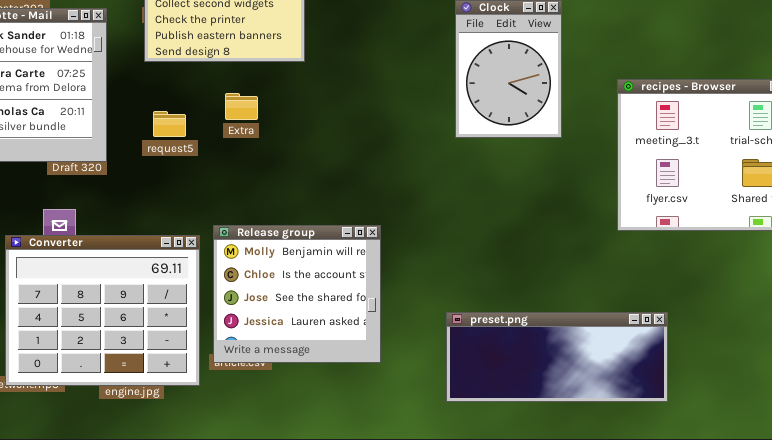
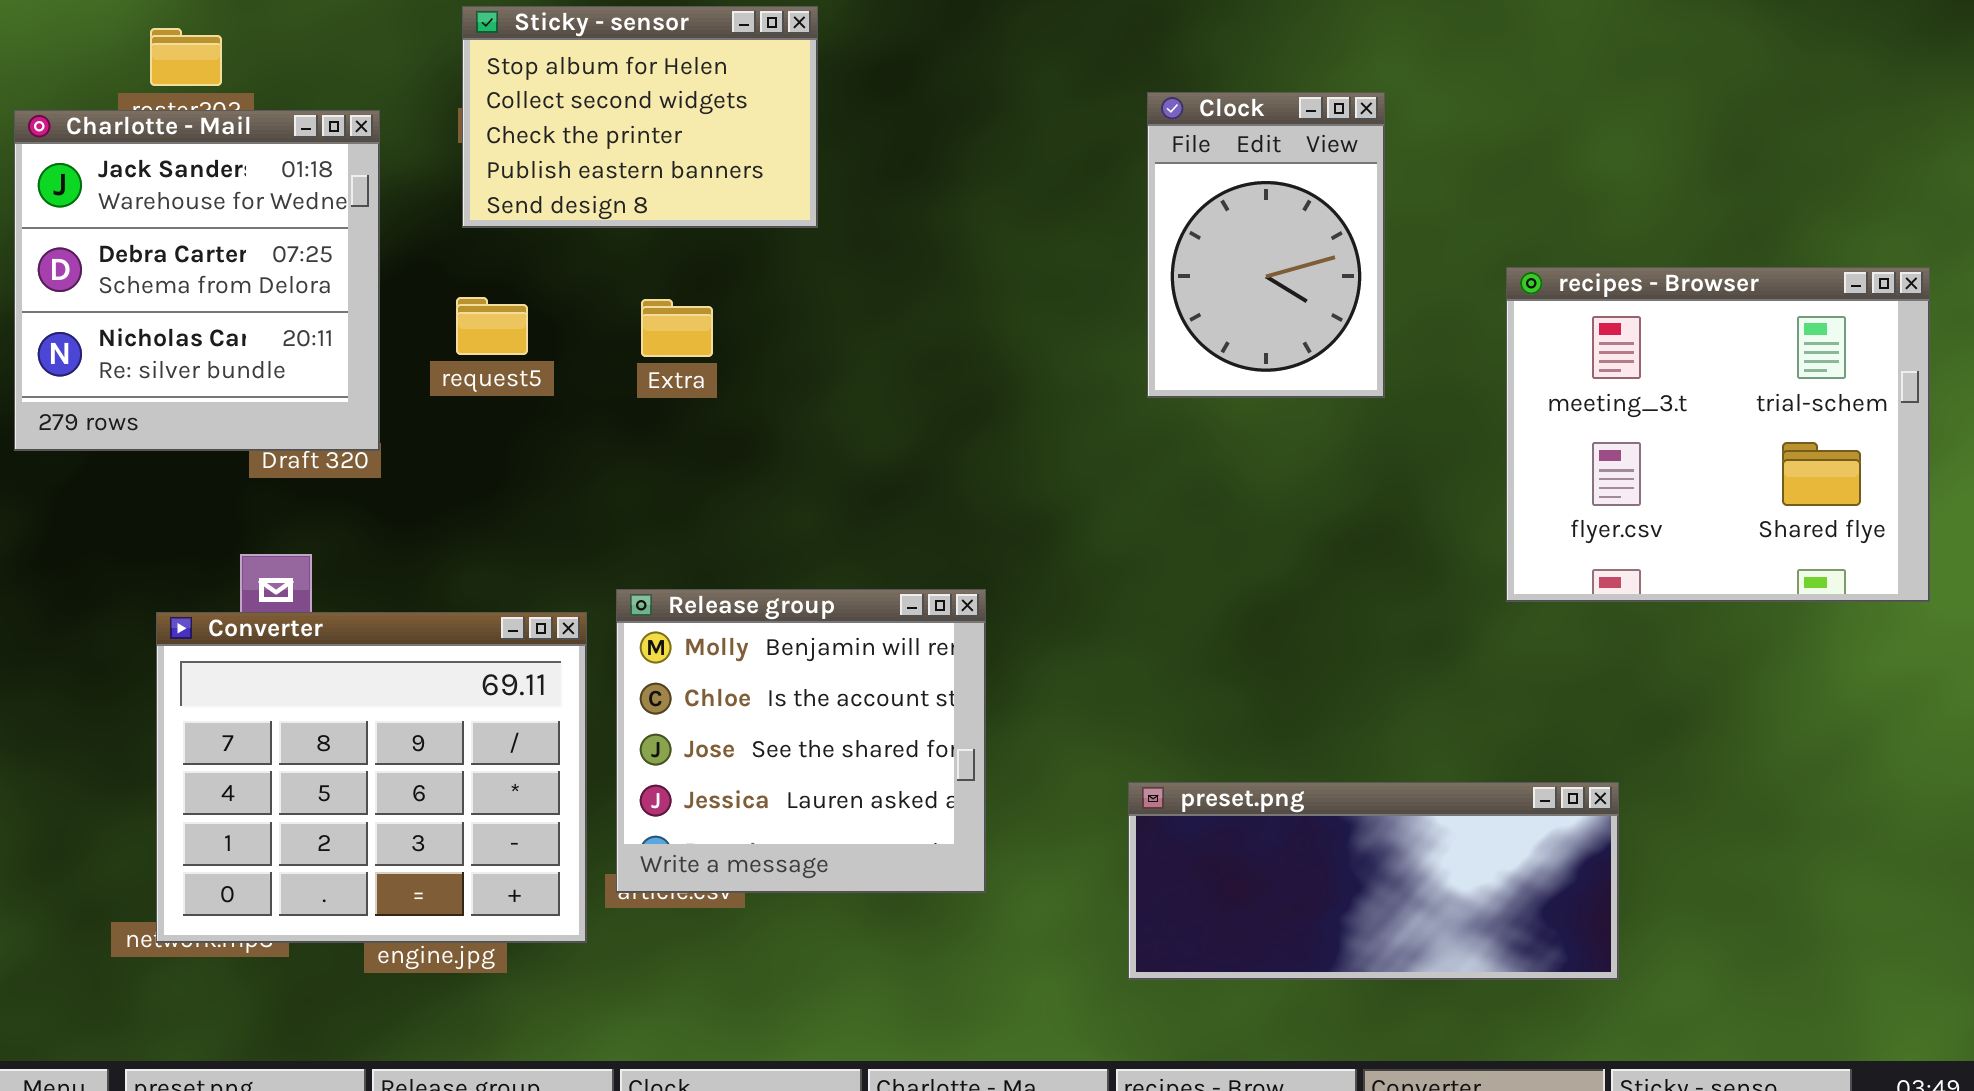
request5: [153,111,186,137] -> [456,297,528,355], moved

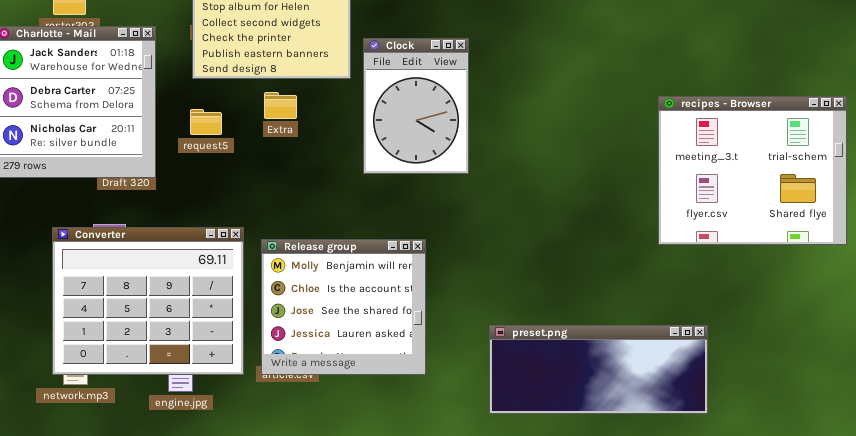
Clock: [1147,92,1385,398] -> [363,38,469,174], moved
Extra: [641,299,713,357] -> [264,92,297,119], moved
Converter: [156,612,587,943] -> [52,227,244,375], moved

